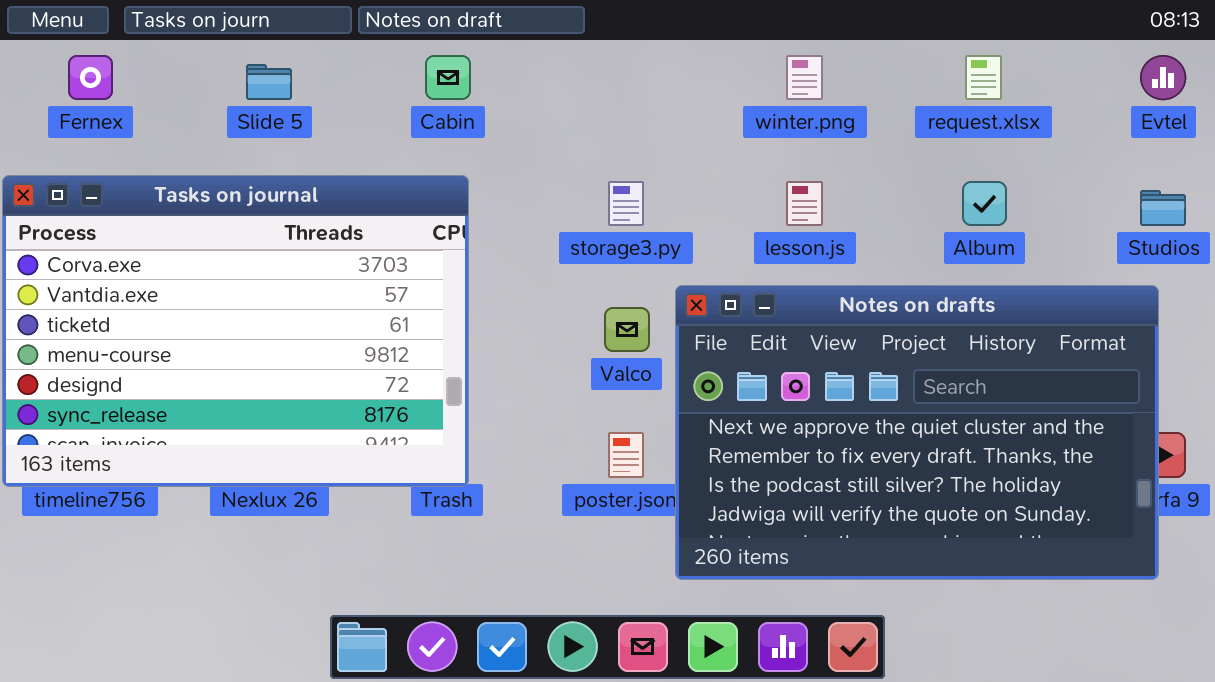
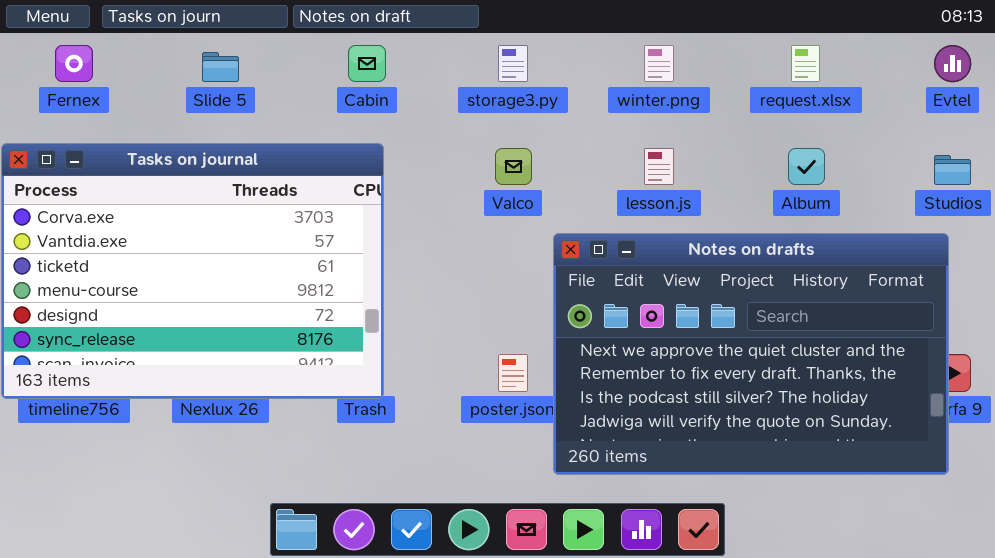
storage3.py: [608,181,644,226] -> [498,45,528,82], moved
Valco: [604,307,650,352] -> [495,148,532,185], moved

